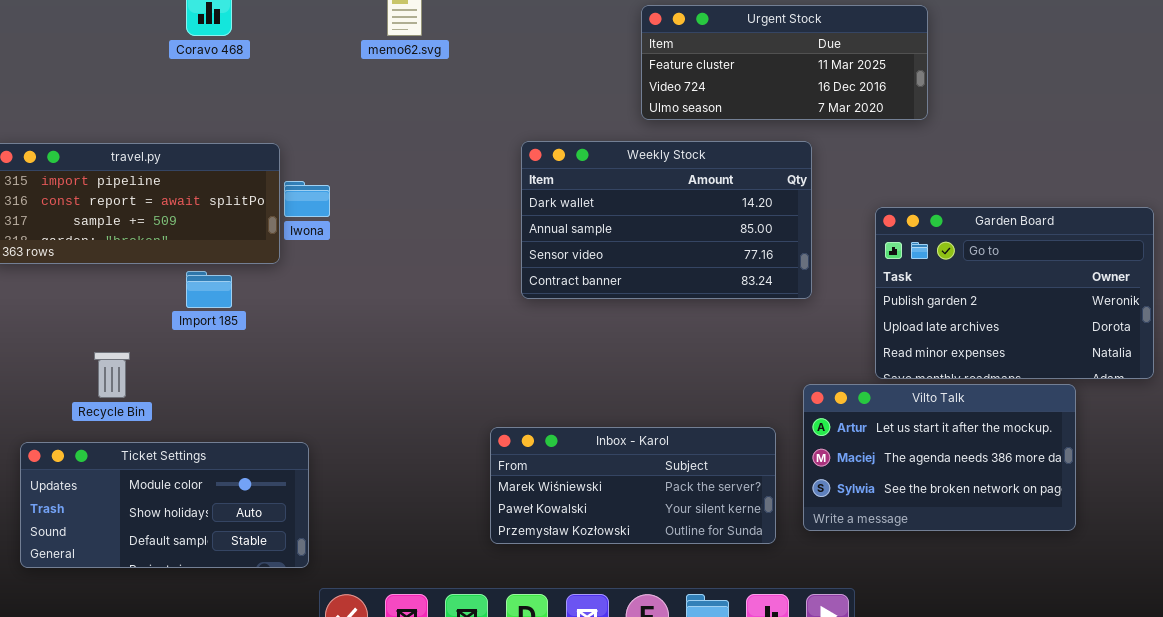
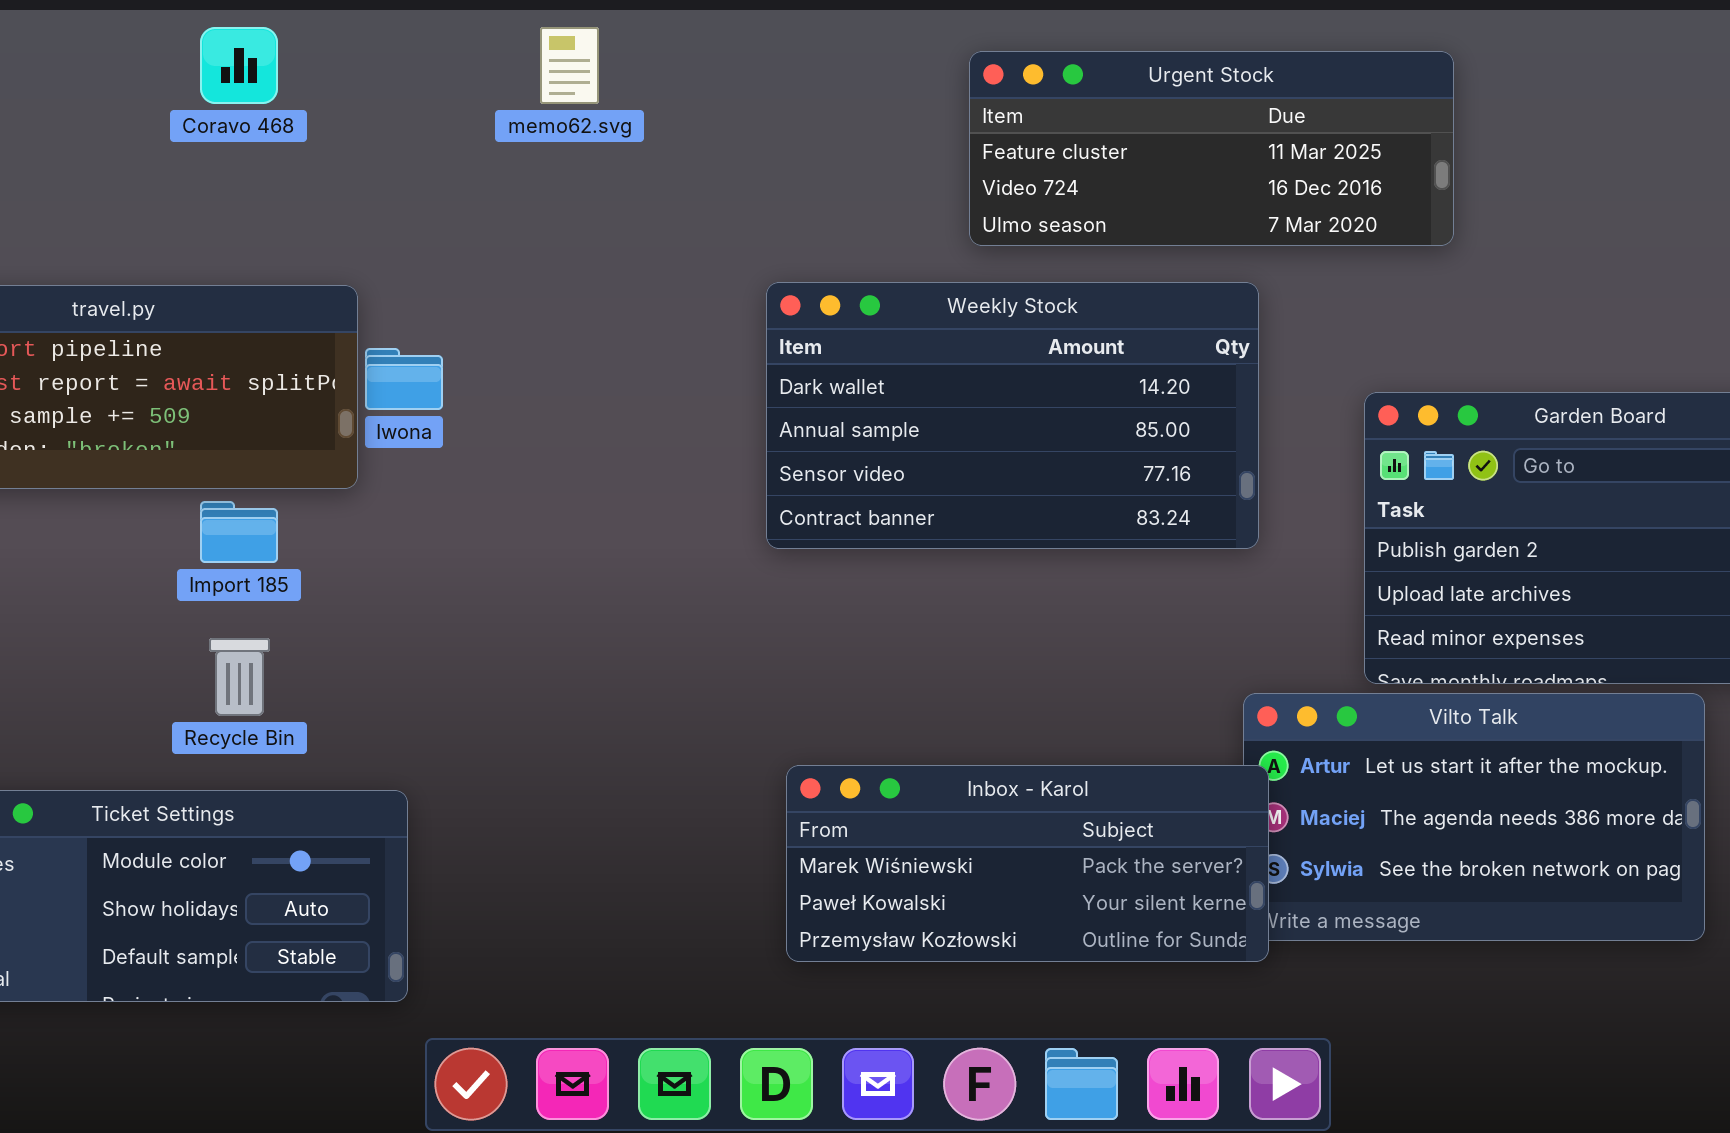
Recycle Bin: [94,352,130,398] -> [209,638,270,716], moved
Inbox - Karol: [490,427,776,544] -> [786,765,1269,962], moved

